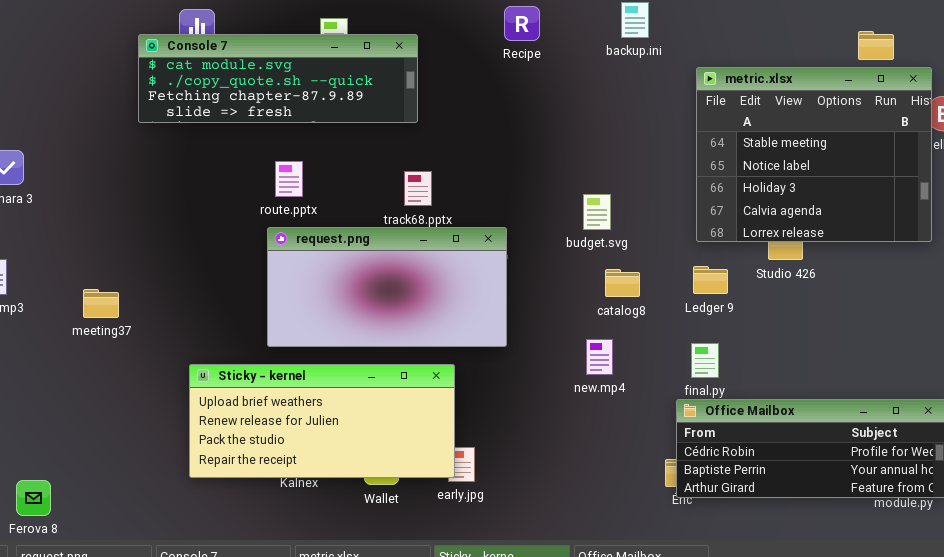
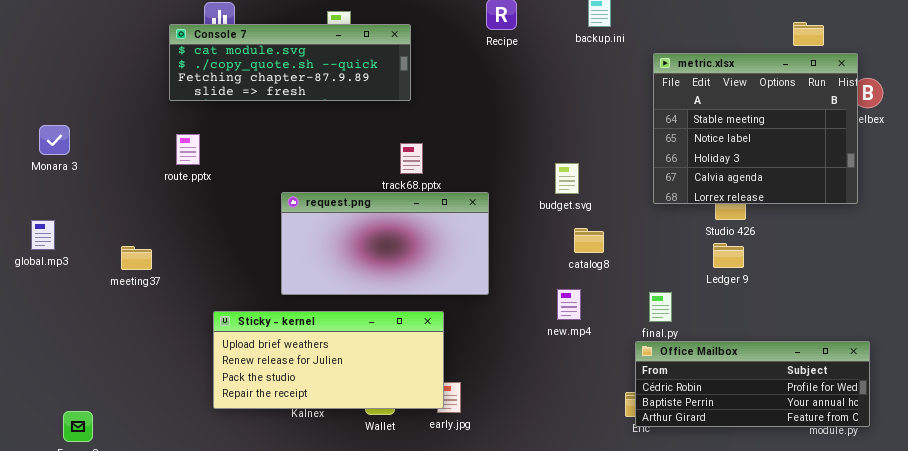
route.pptx: [275,161,303,197] -> [176,134,200,165], moved
Ledger 9: [693,266,728,294] -> [713,243,744,268], moved

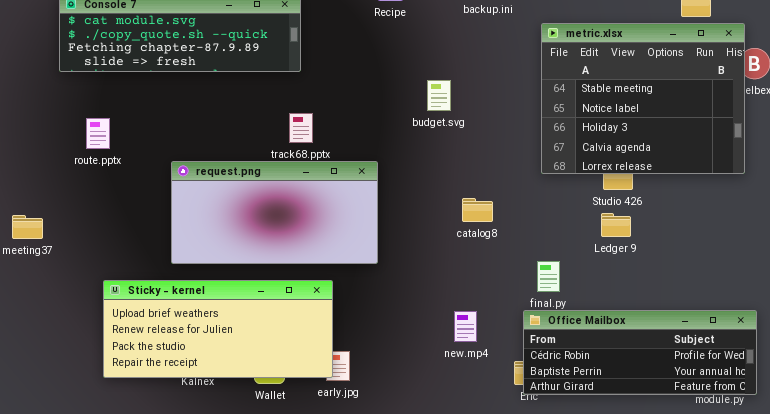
route.pptx: [176,134,200,165] -> [86,118,110,149], moved
budget.svg: [555,163,579,194] -> [427,80,451,111], moved
new.mp4: [557,289,581,320] -> [454,311,477,342], moved

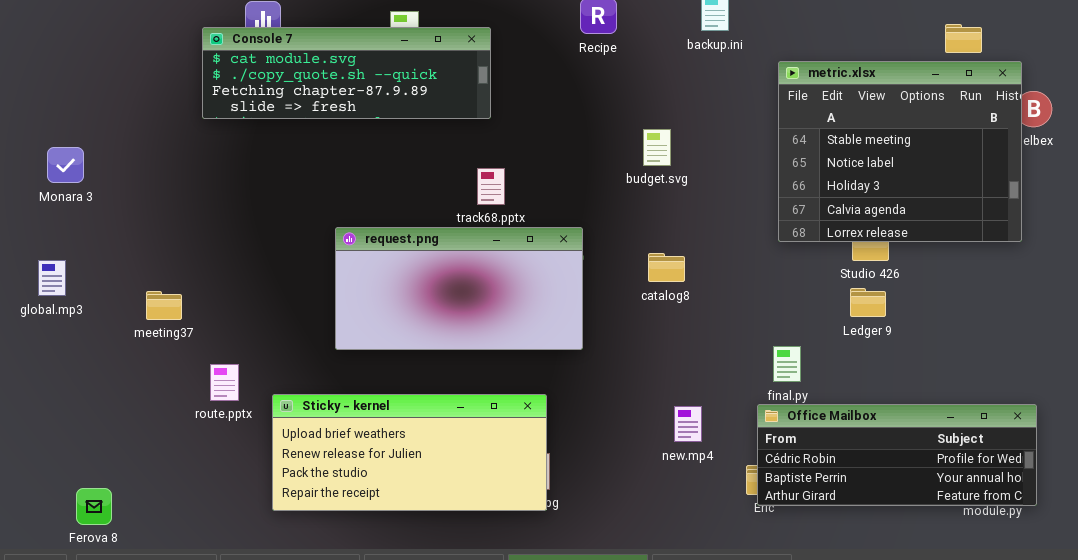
route.pptx: [86,118,110,149] -> [210,364,239,401], moved
catalog8: [462,198,493,222] -> [648,253,685,282], moved
Sticky - kernel: [103,280,333,378] -> [272,394,547,511], moved

